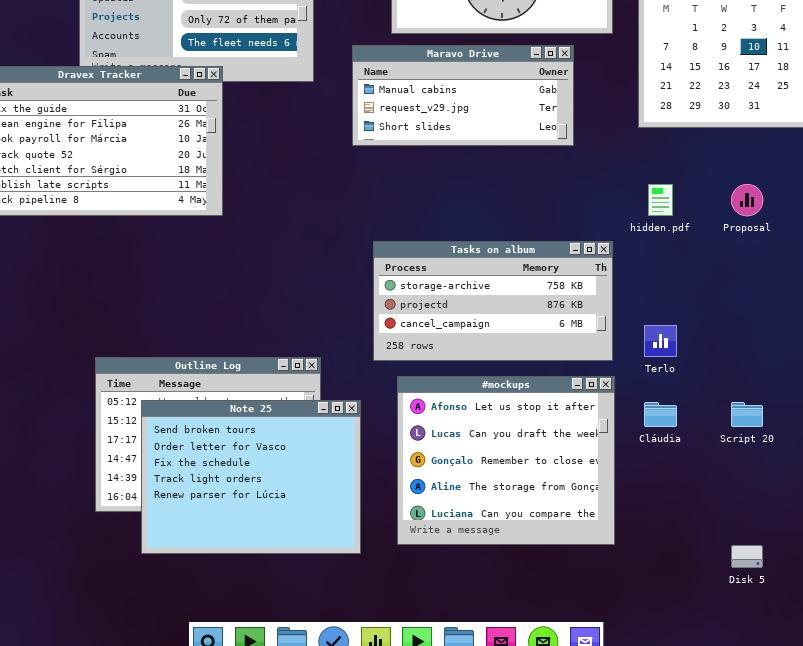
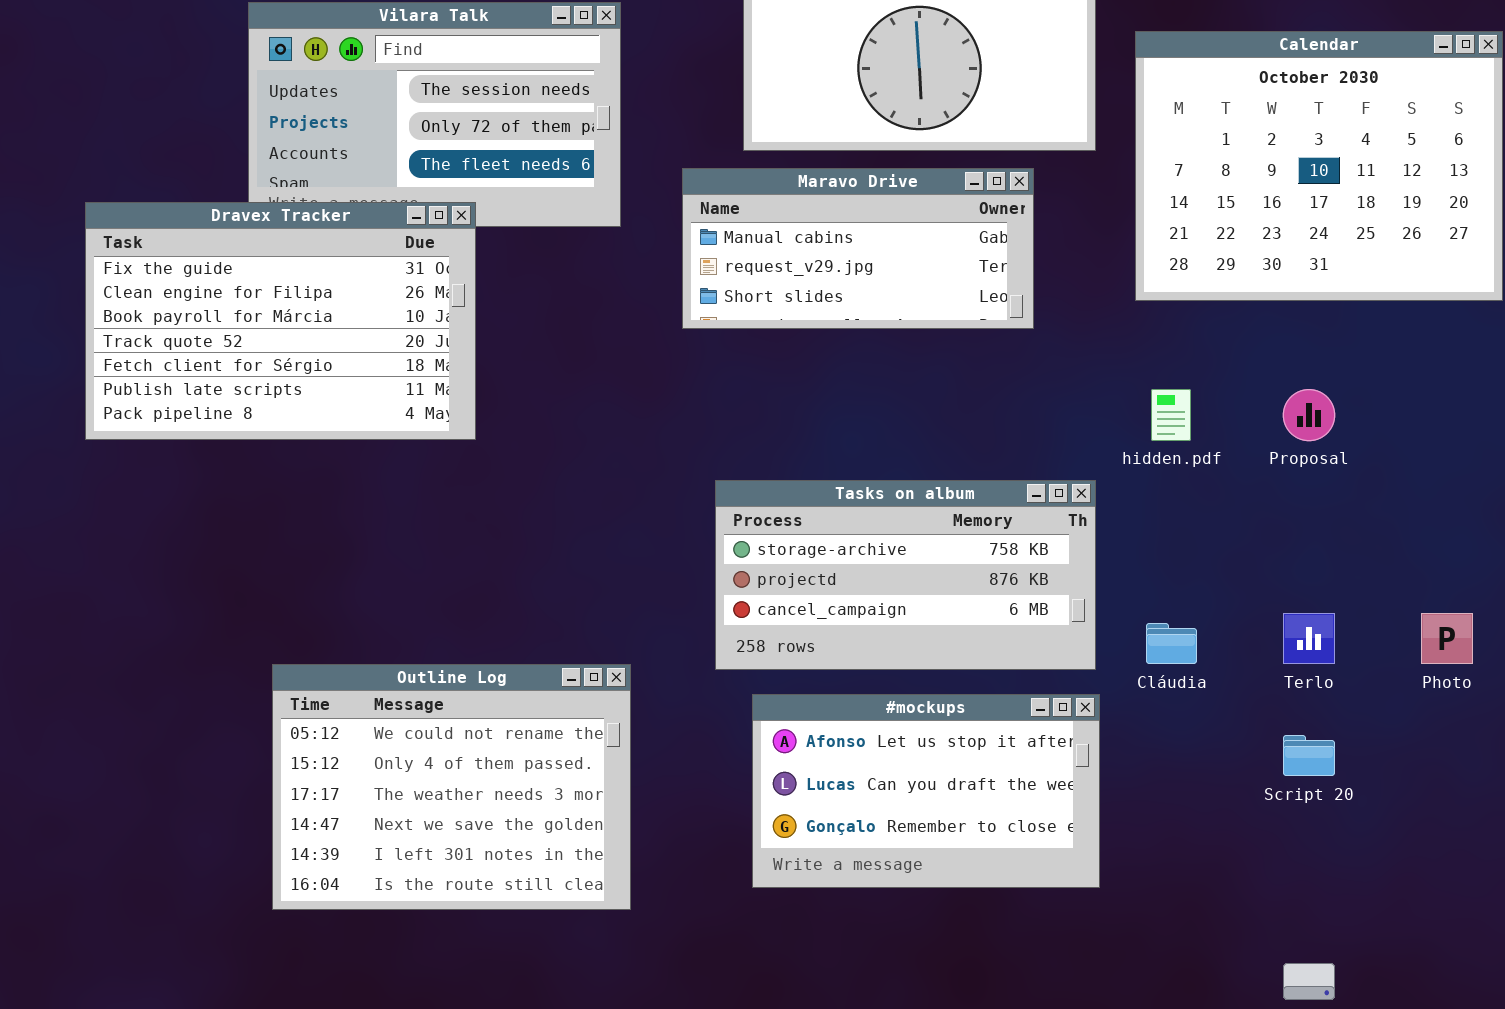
Terlo: [644,325,677,357] -> [1283,613,1335,664], moved
#mockups: [397,376,615,545] -> [752,694,1100,888], resized
Note 25: [141,400,361,554] -> none, closed
Cláudia: [644,402,677,427] -> [1146,623,1197,664], moved

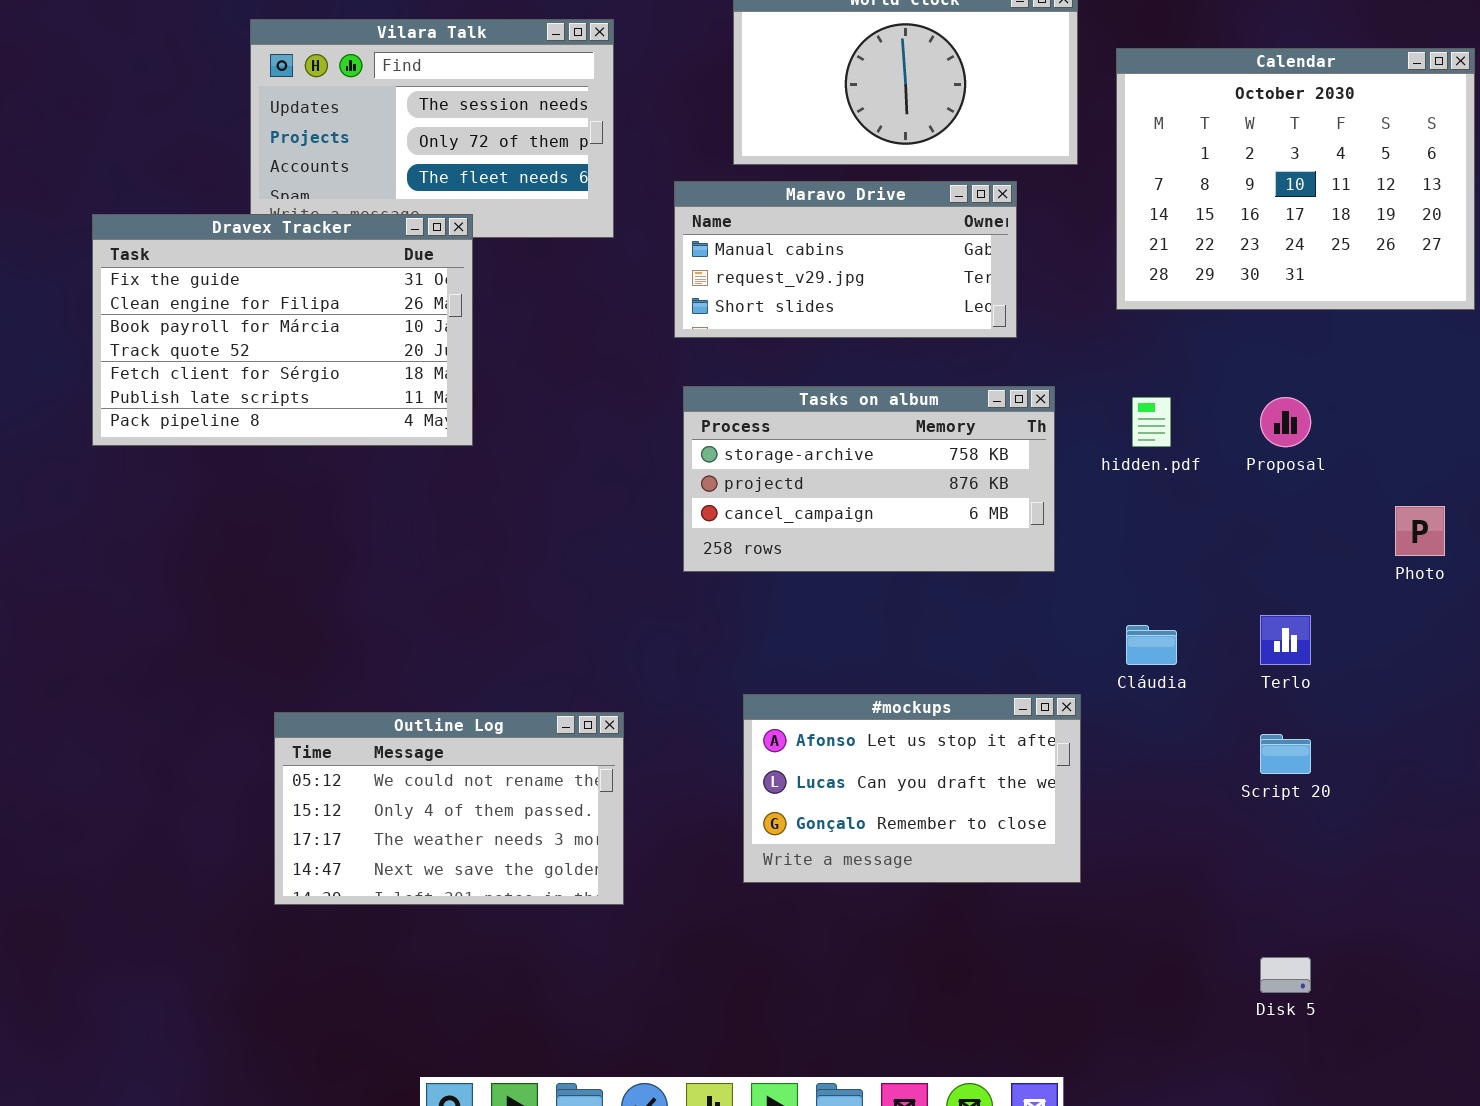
Tasks on album: [715,480,1096,670] -> [683,386,1055,572], moved
Photo: [1421,613,1473,664] -> [1395,506,1445,556], moved
Outline Log: [272,664,631,910] -> [274,712,624,905], resized

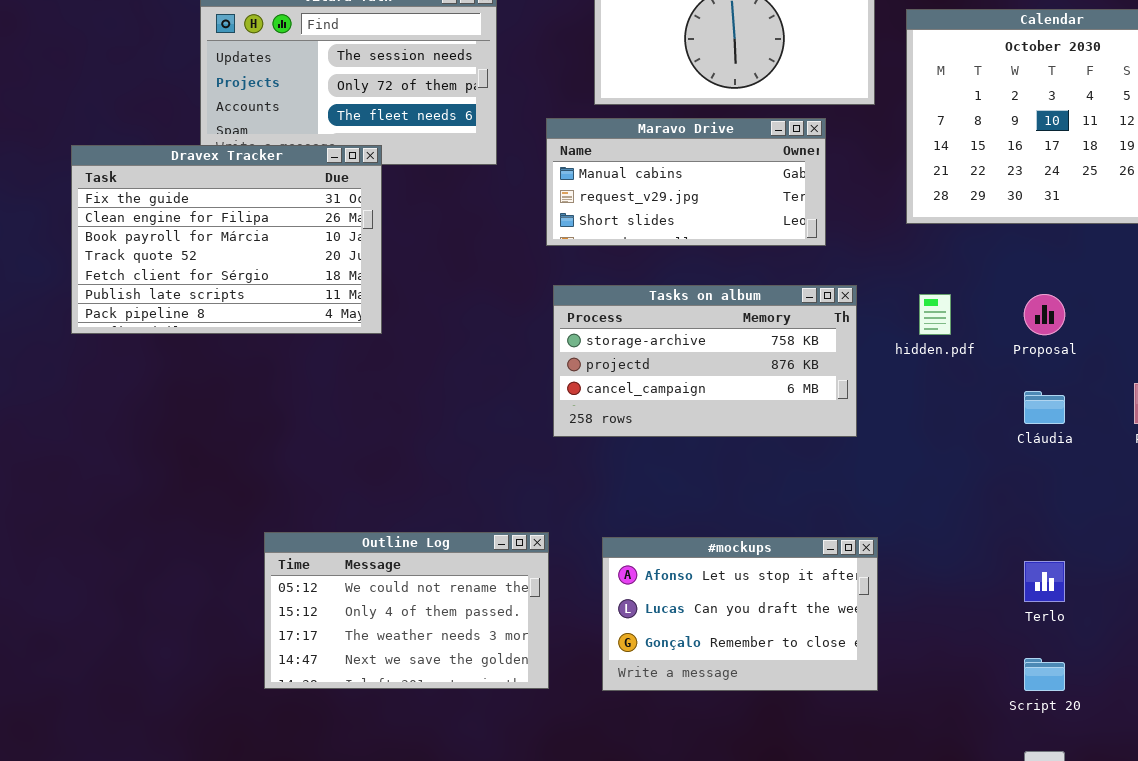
Terlo: [1260,615,1311,665] -> [1024,561,1065,602], moved
Cláudia: [1126,625,1177,665] -> [1024,391,1065,424], moved
Outline Log: [274,712,624,905] -> [264,532,549,689], moved
Script 20: [1260,734,1311,774] -> [1024,658,1065,691], moved

